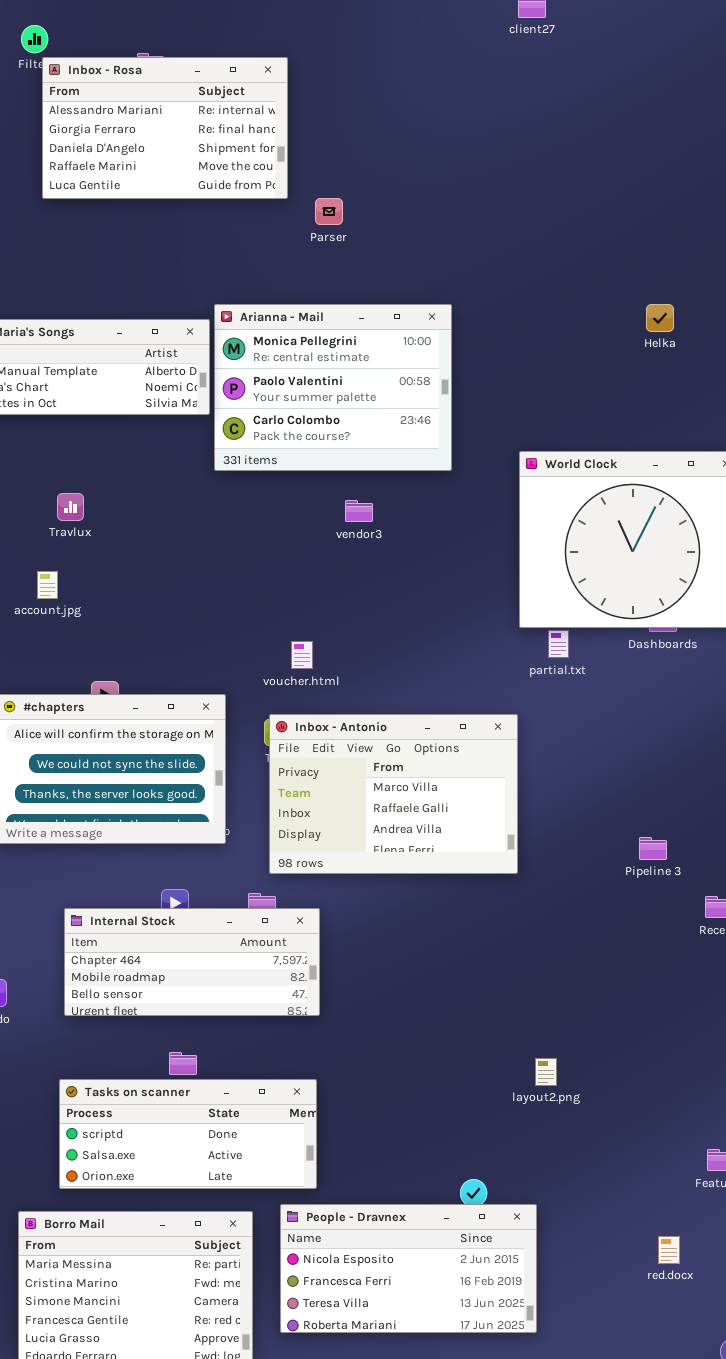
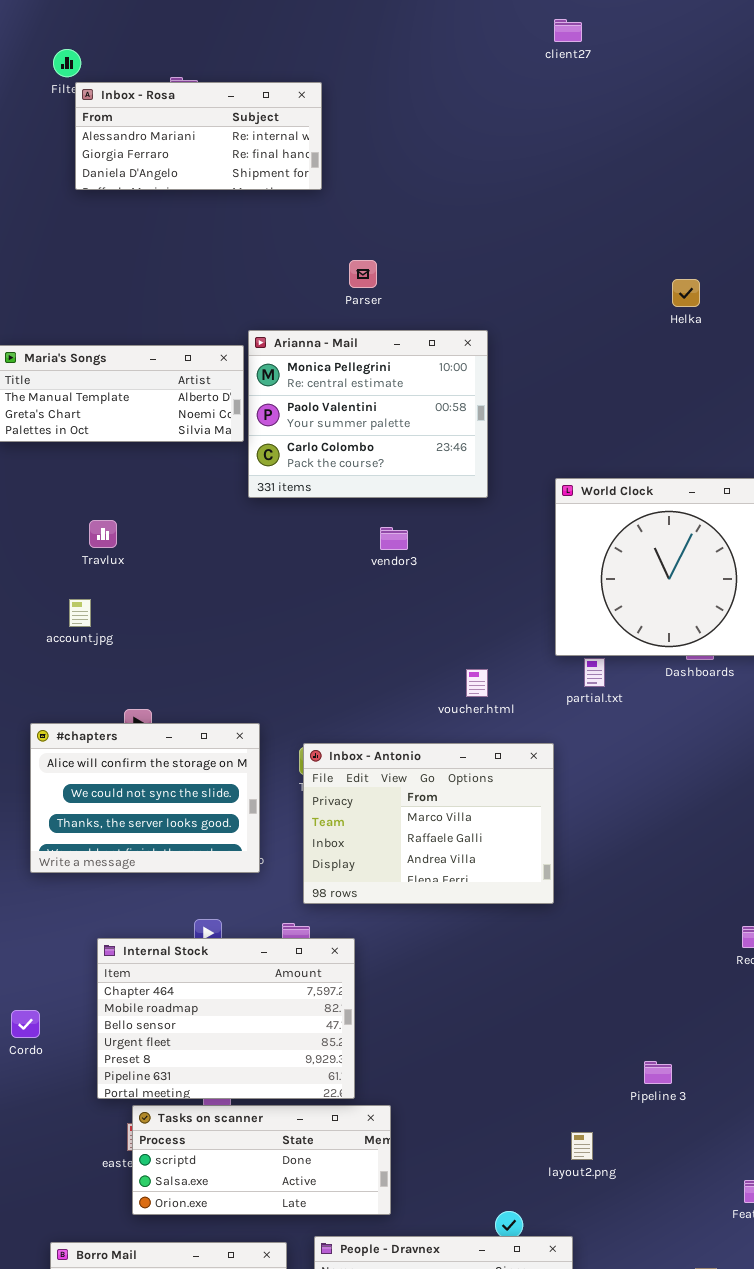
Inbox - Rosa: [42,57,288,199] -> [75,82,322,190], resized
Parser: [315,198,343,225] -> [349,260,377,288], moved
Helka: [646,304,674,332] -> [672,279,700,307], moved
voucher.html: [291,641,313,669] -> [466,669,488,697], moved
Pipeline 3: [639,837,667,860] -> [644,1061,672,1084], moved
Internal Stock: [64,908,320,1016] -> [97,938,355,1099], resized
layout2.png: [535,1058,557,1086] -> [571,1132,593,1160], moved
Tasks on scanner: [59,1079,317,1189] -> [132,1105,391,1215], moved

